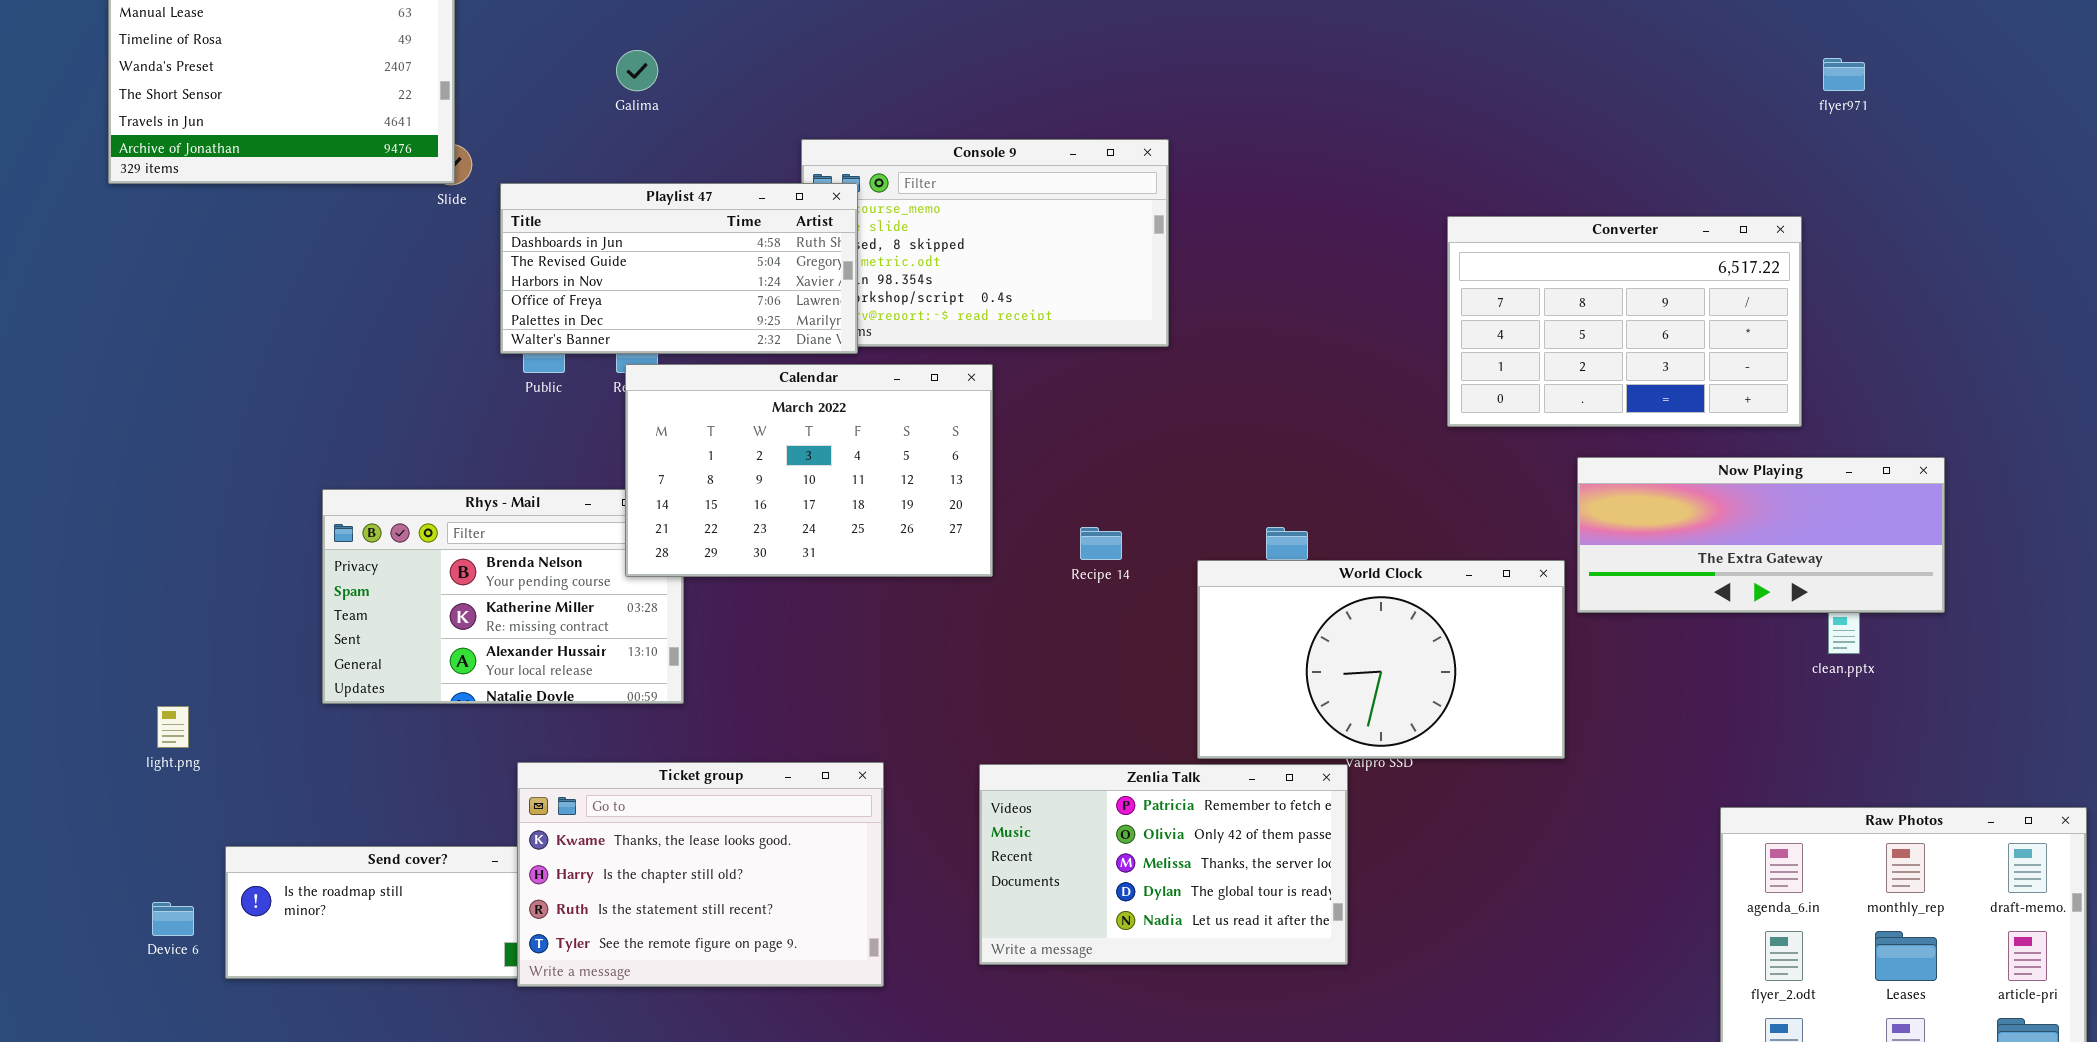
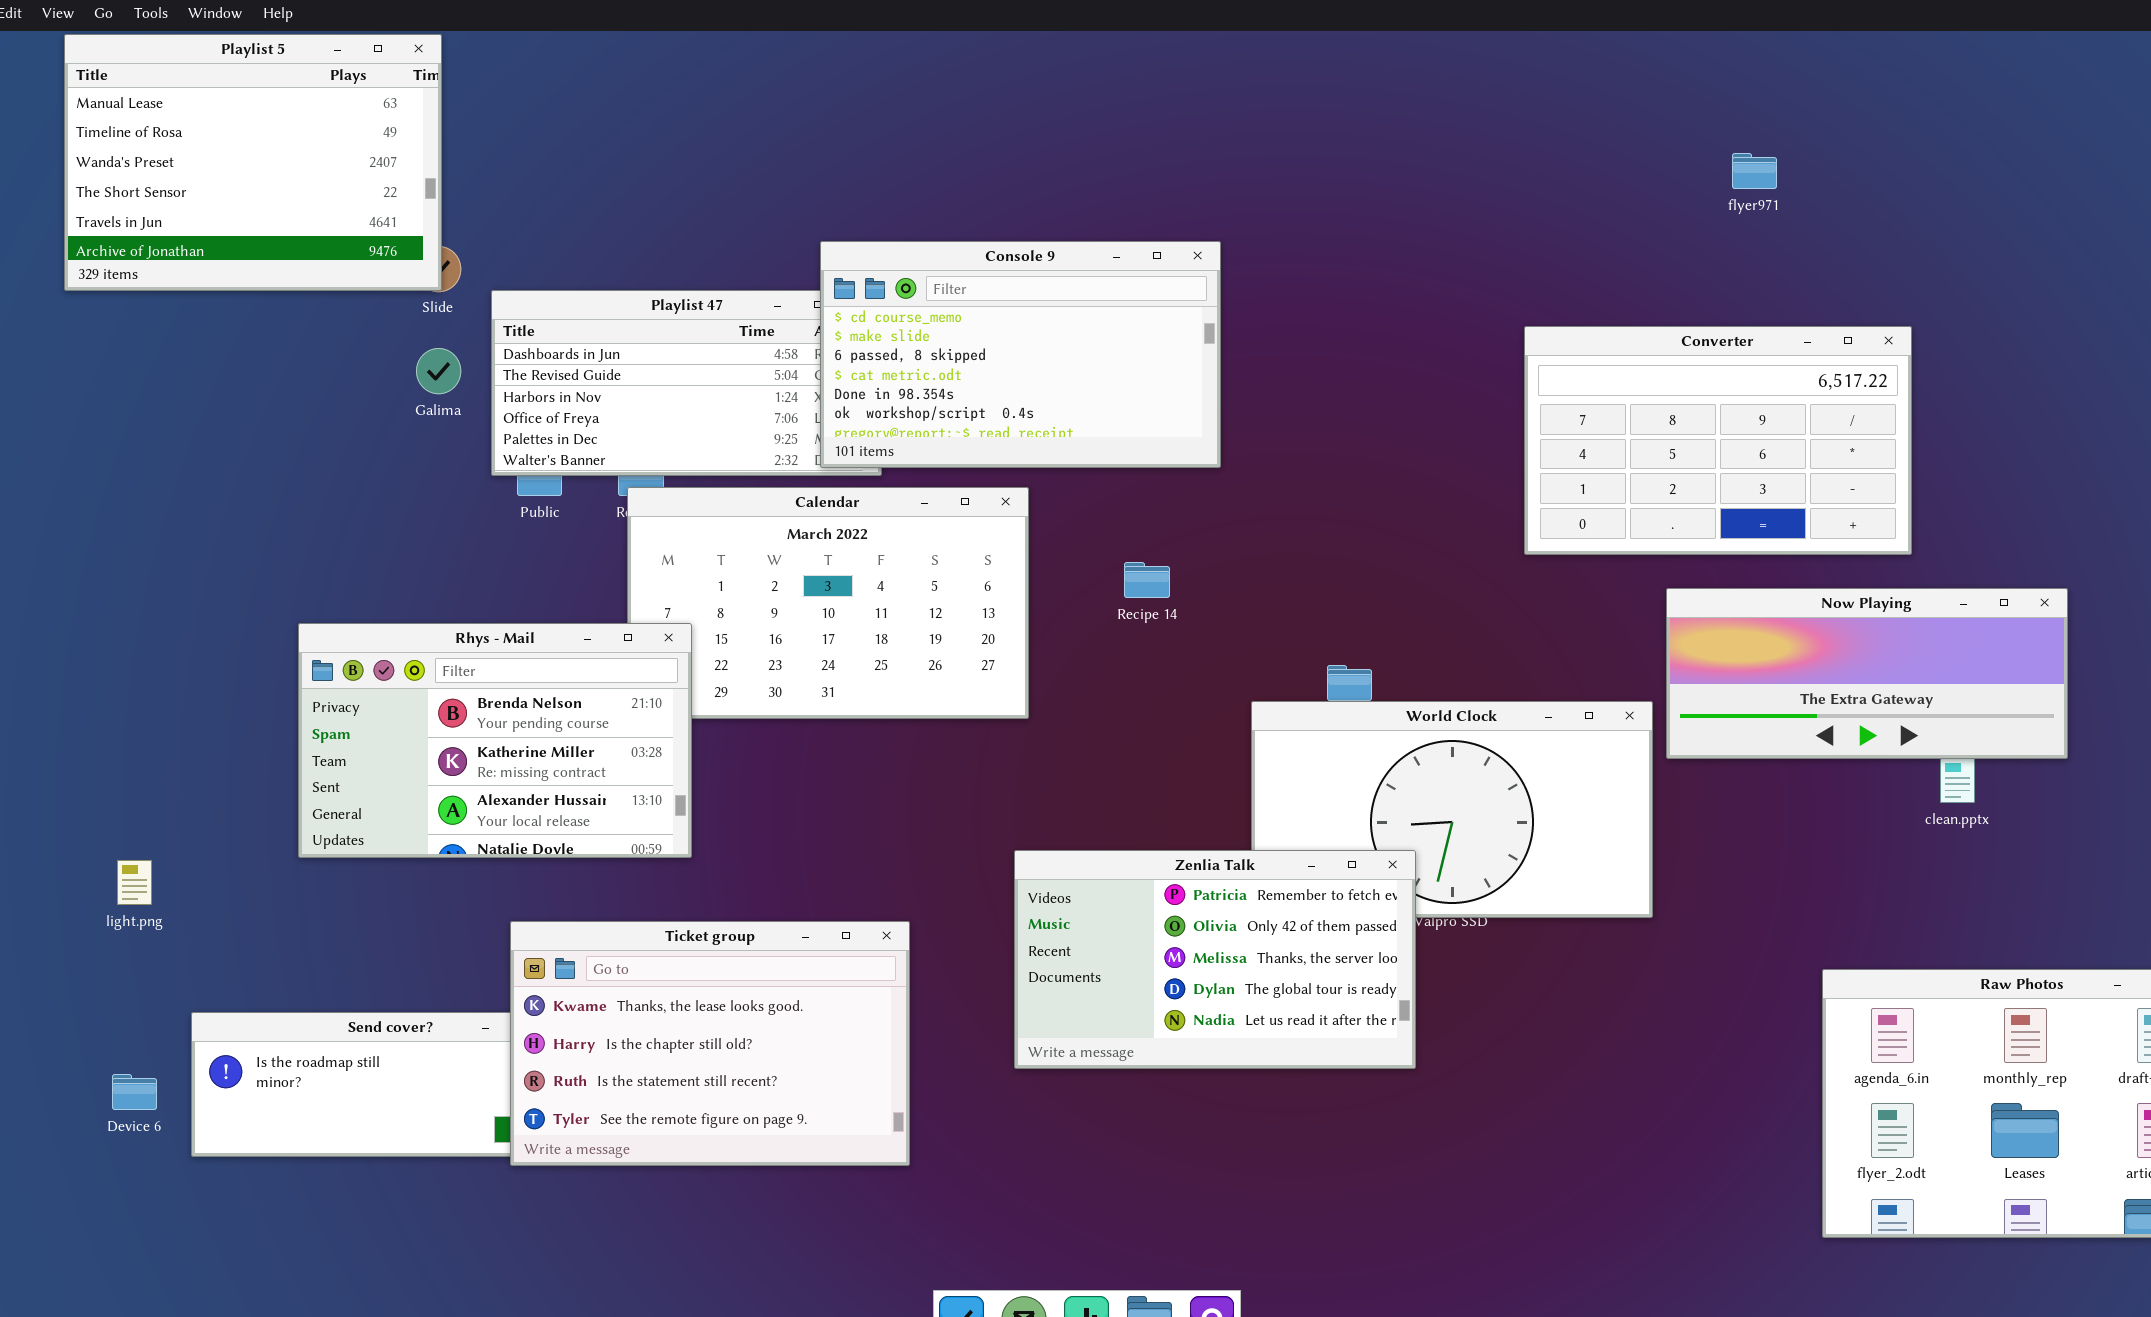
Galima: [616,50,658,91] -> [416,348,461,394], moved
flyer971: [1823,58,1865,91] -> [1732,153,1777,189], moved
Console 9: [801,139,1169,347] -> [820,241,1221,468], raised
Rhys - Mail: [322,489,684,704] -> [298,623,692,858], raised
Recipe 14: [1080,527,1122,560] -> [1124,562,1170,598], moved
Zenlia Talk: [979,764,1348,965] -> [1014,850,1416,1069], moved

